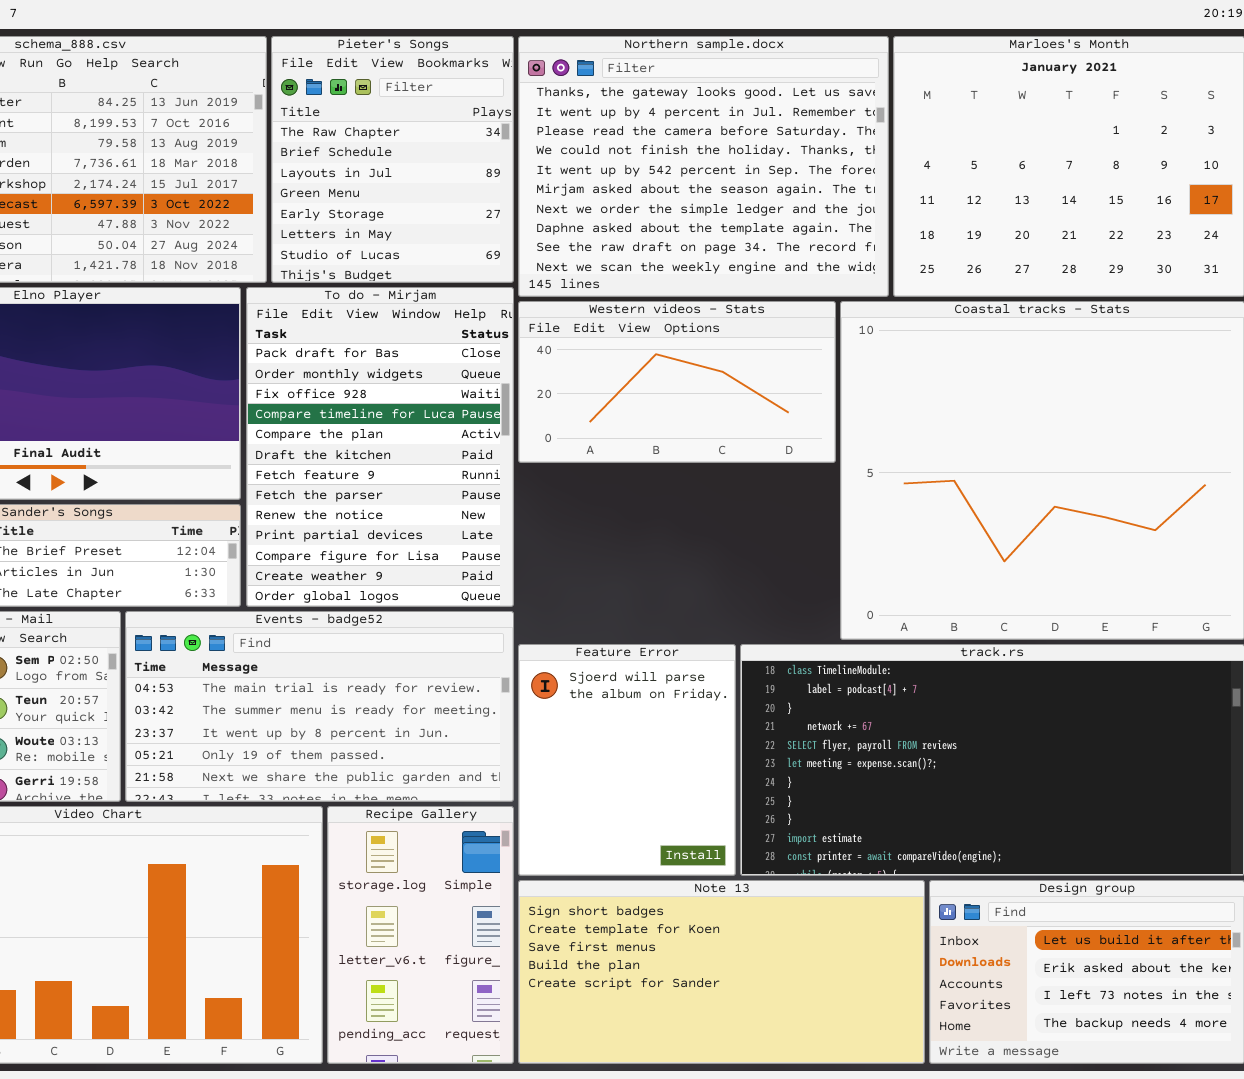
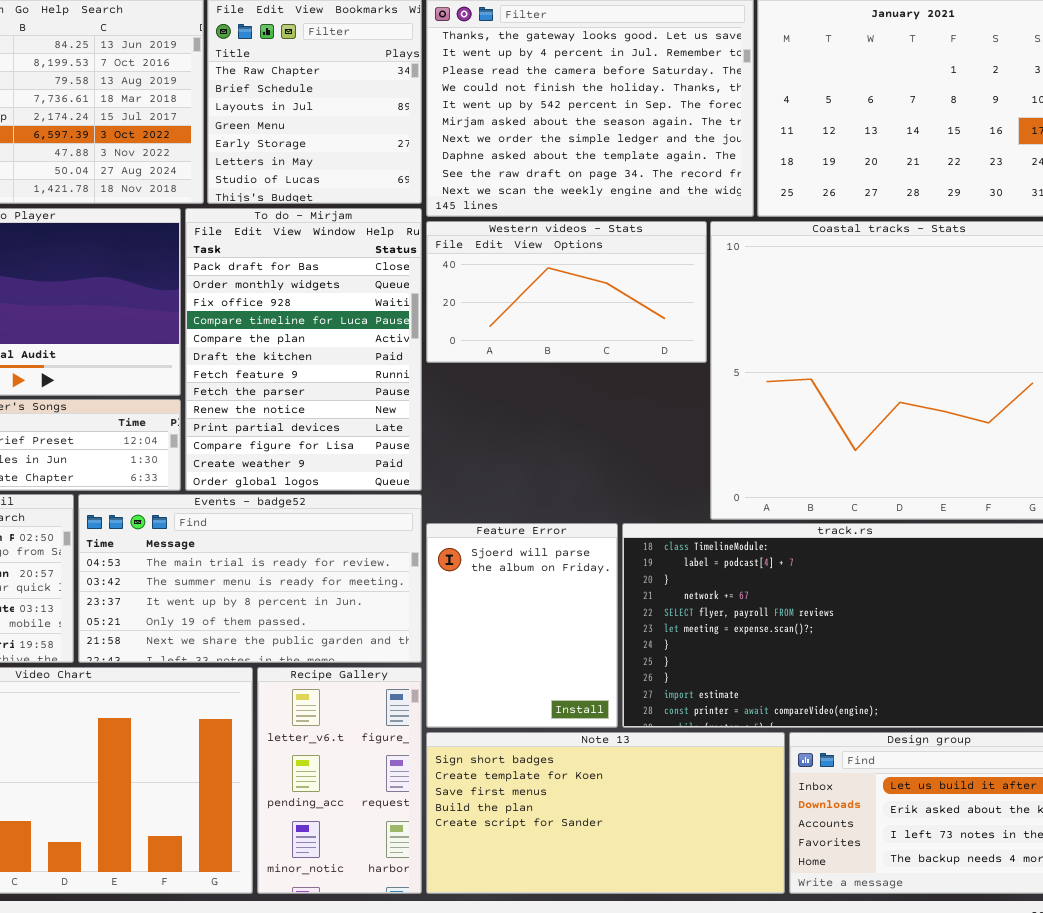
Recipe Gallery: [327,806,514,1064] -> [257,667,422,894], scrolled down 1 row

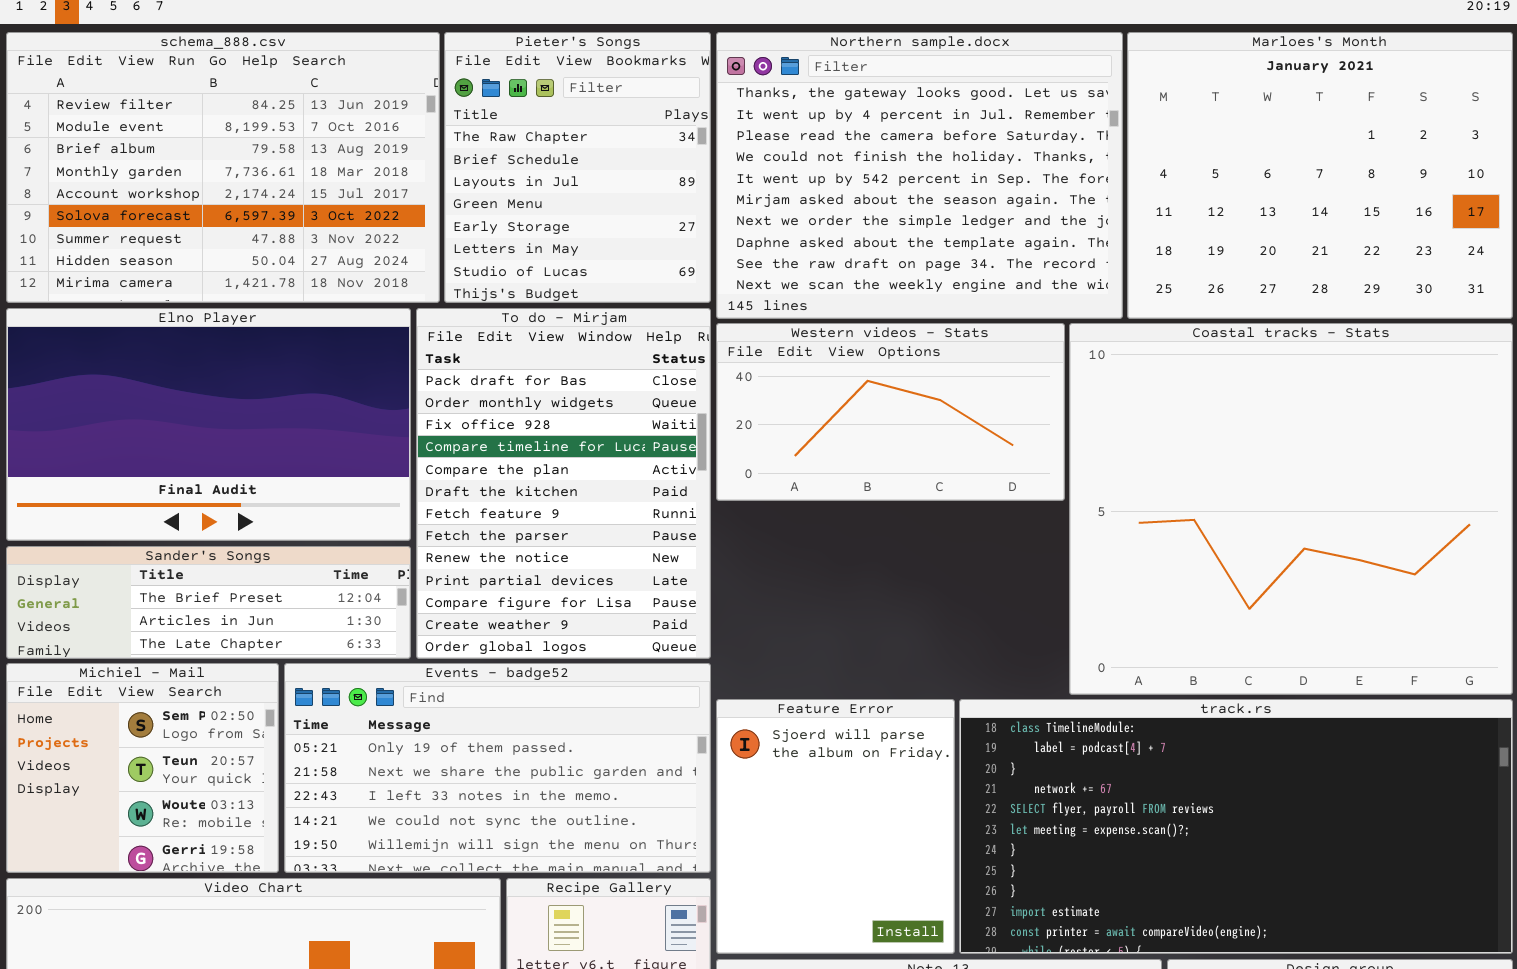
Events - badge52: [78,494,422,663] -> [284,663,711,873], scrolled down 3 rows

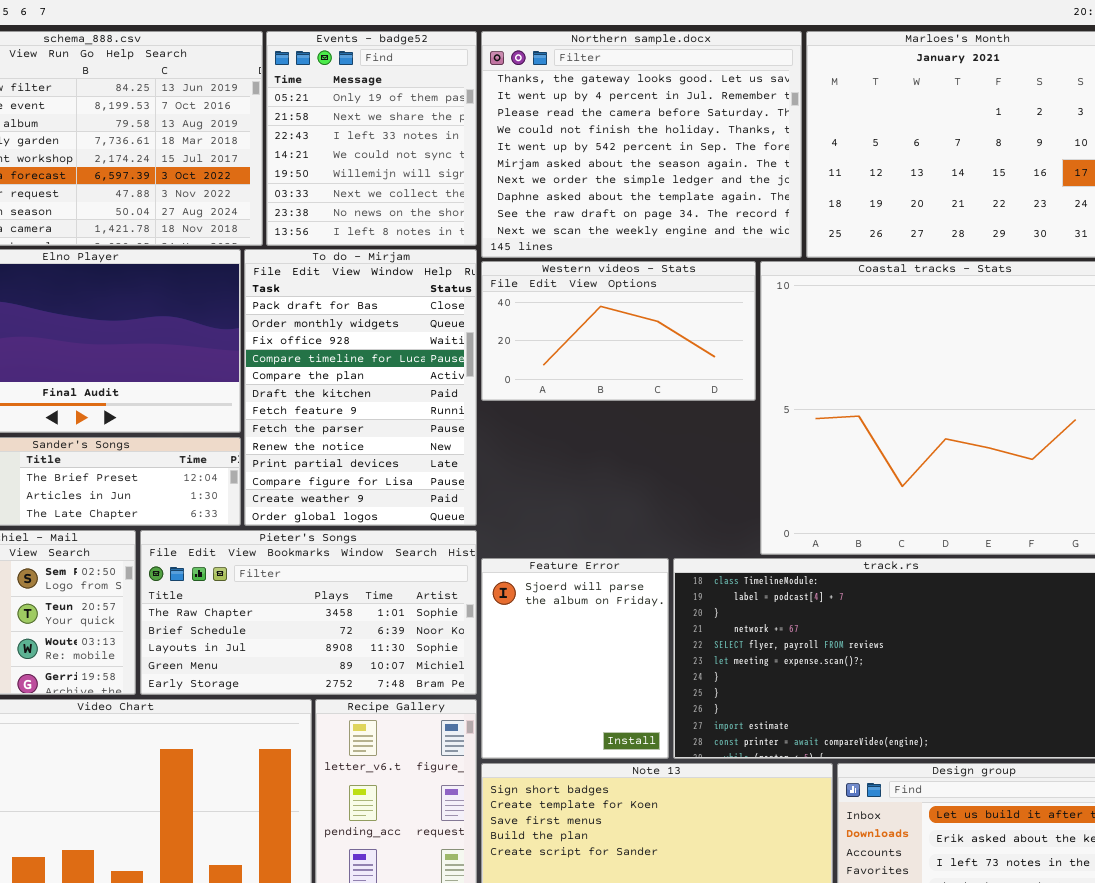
Pieter's Songs: [444,32,711,303] -> [140,530,477,695], moved, resized
Events - badge52: [284,663,711,873] -> [266,31,477,246], moved, resized

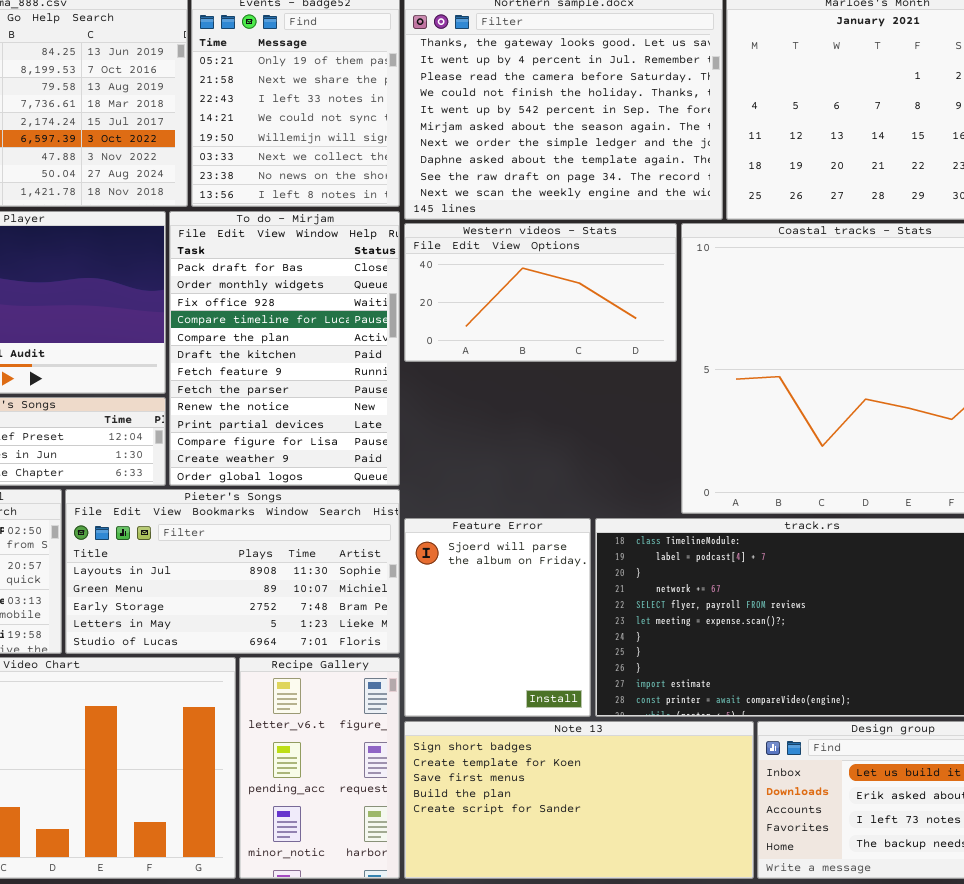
Pieter's Songs: [140,530,477,695] -> [65,489,400,654], scrolled down 2 rows

